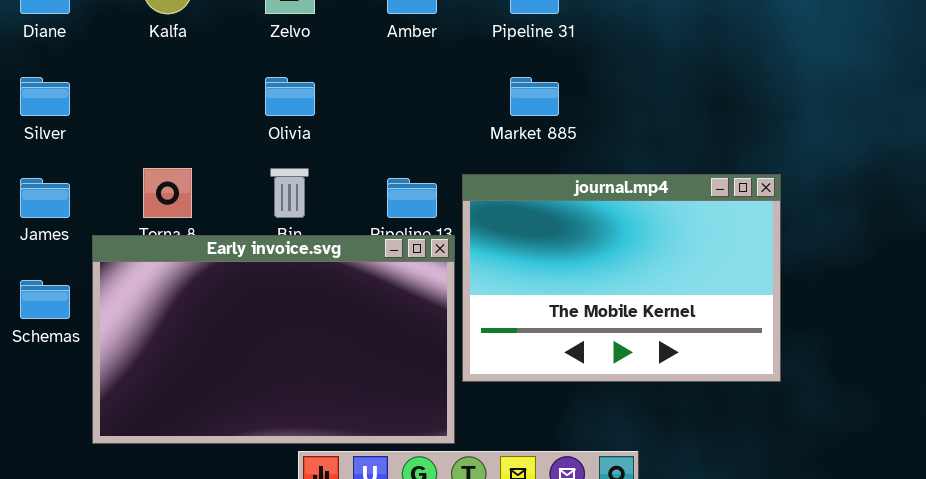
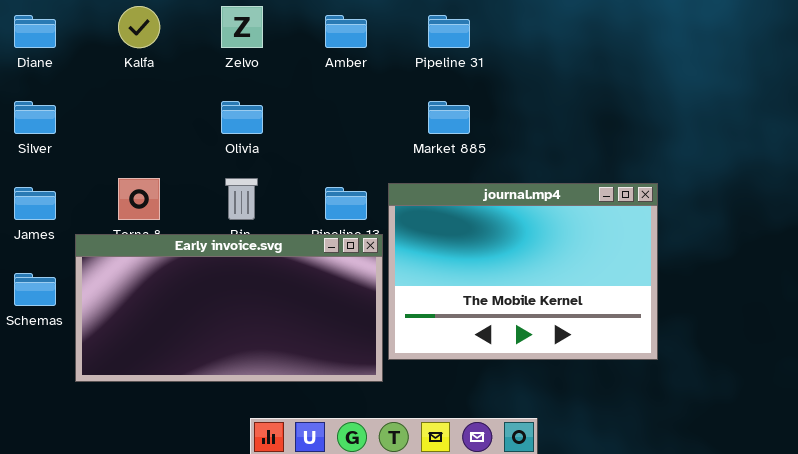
Early invoice.svg: [92,235,455,444] -> [75,234,383,382], resized

